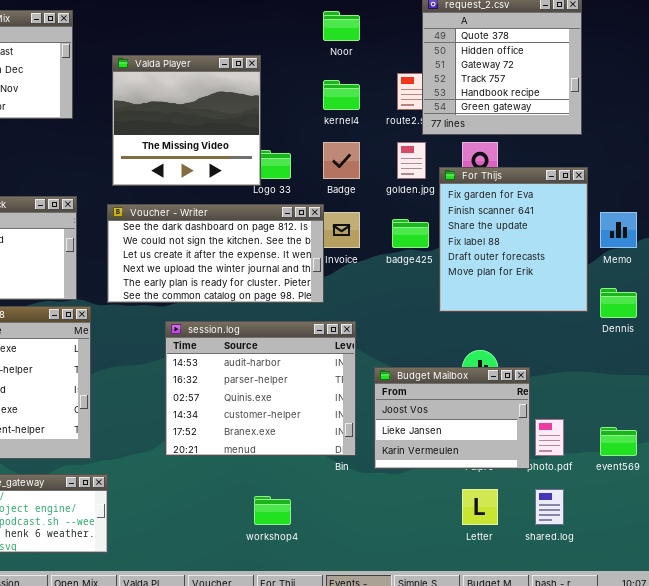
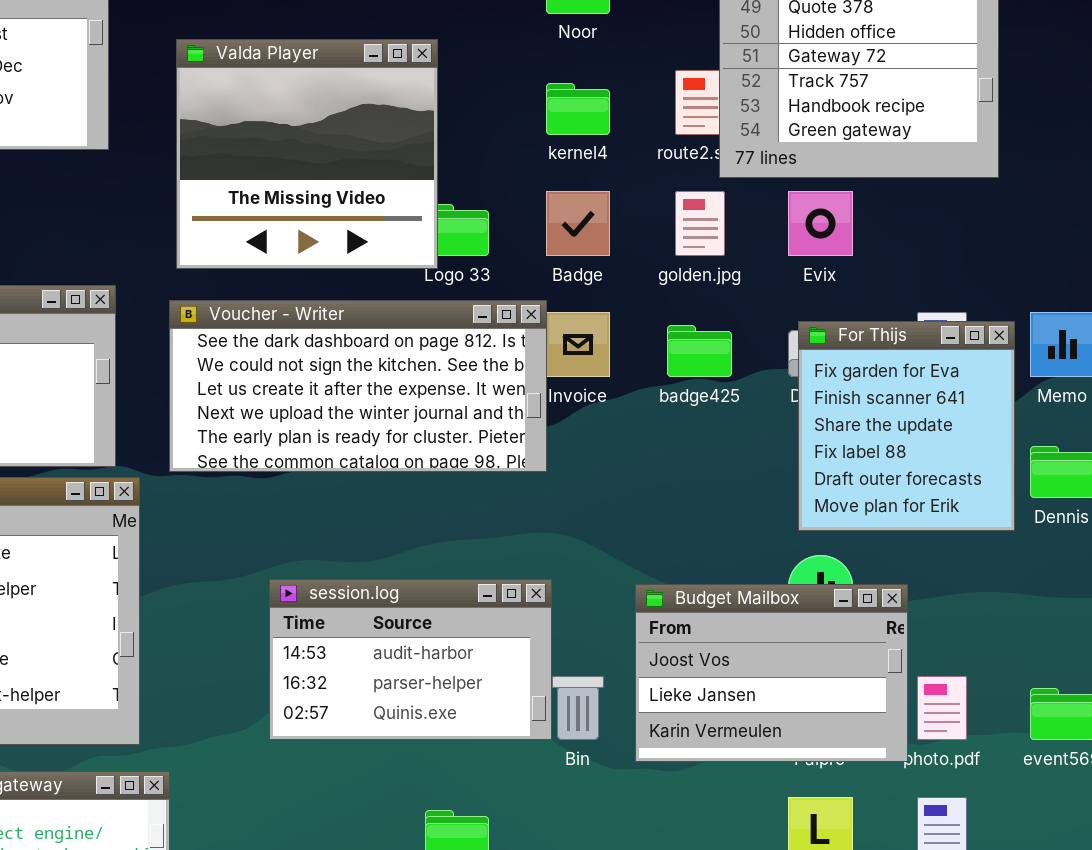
For Thijs: [439,167,588,312] -> [798,321,1015,531], moved, resized
session.log: [165,321,356,456] -> [269,579,552,740], resized

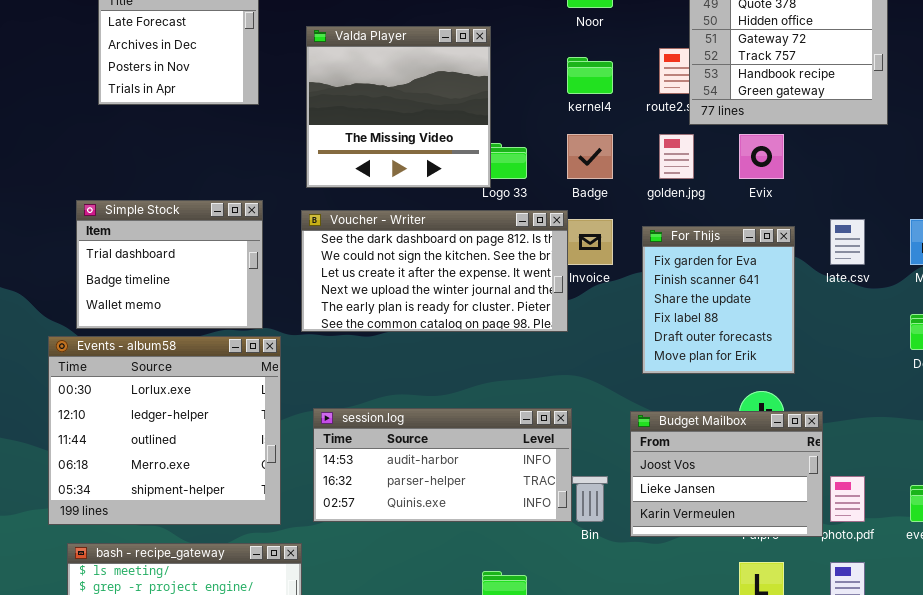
For Thijs: [798,321,1015,531] -> [642,226,795,374], moved
session.log: [269,579,552,740] -> [313,408,572,522], resized

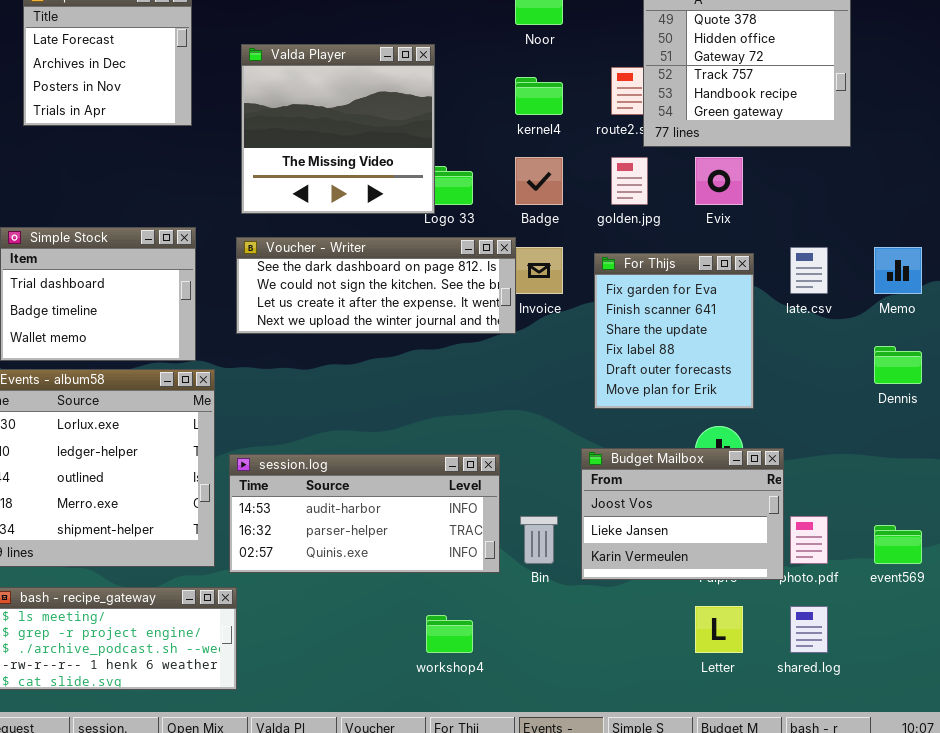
Voucher - Writer: [301,210,568,332] -> [236,237,516,334], resized
session.log: [313,408,572,522] -> [229,454,500,573], moved

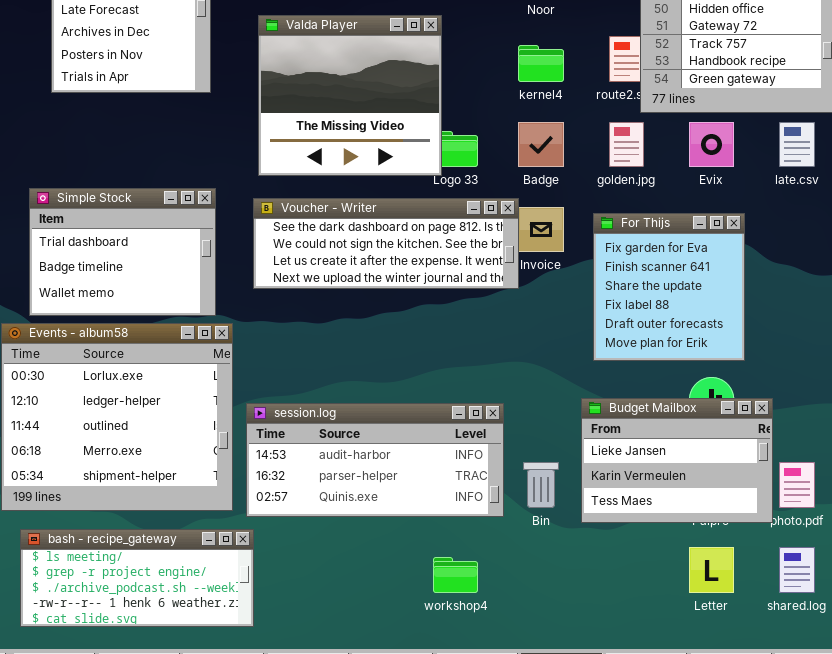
late.csv: [790,247,828,294] -> [779,122,815,167], moved
Budget Mailbox: [581,448,784,580] -> [581,398,773,523], scrolled down 1 row

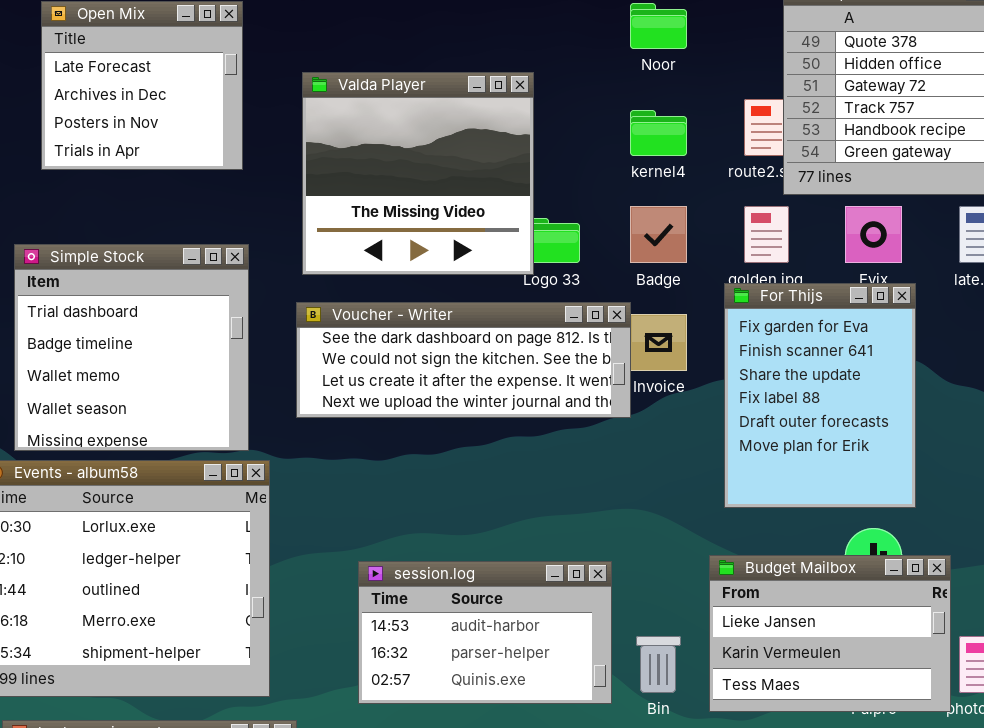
Simple Stock: [29,188,216,316] -> [14,244,249,451], resized
For Thijs: [593,213,745,361] -> [724,283,916,508], resized
session.log: [246,403,504,517] -> [358,561,612,704], resized

